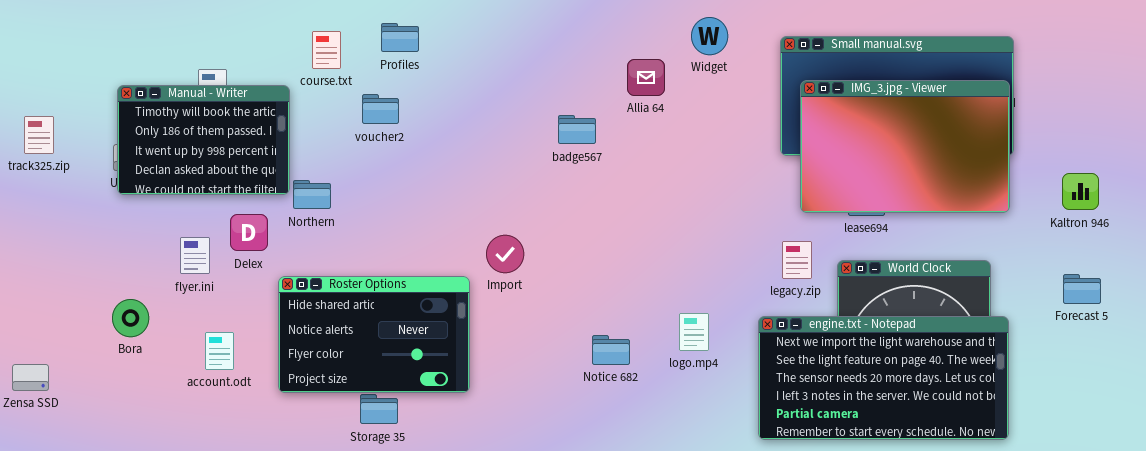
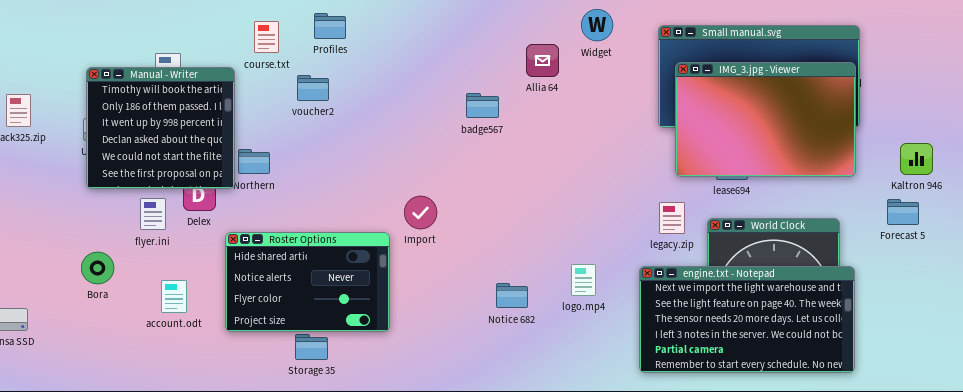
Manual - Writer: [117,85,290,195] -> [86,67,235,189], resized
Forecast 5: [1063,274,1101,304] -> [887,199,919,225], moved

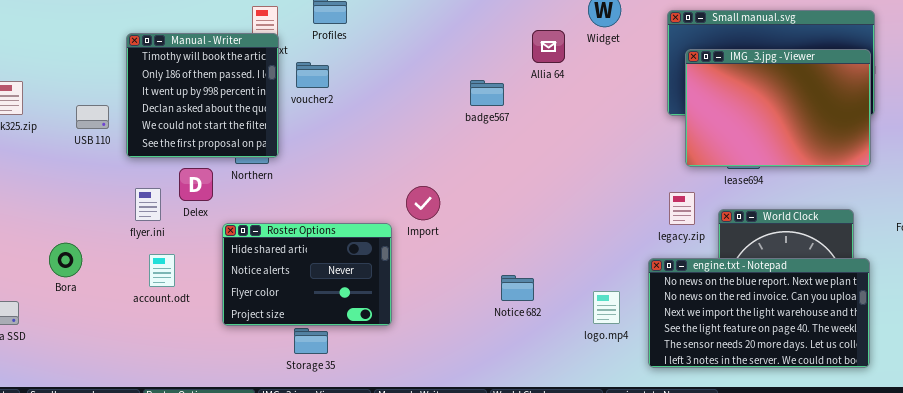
Manual - Writer: [86,67,235,189] -> [126,33,279,158], moved
Bora: [81,252,114,284] -> [49,243,82,277], moved
logo.mp4: [571,264,596,296] -> [593,291,620,324], moved
engine.txt - Notepad: [639,266,855,373] -> [648,258,870,368], scrolled up 2 rows
account.odt: [161,280,187,313] -> [149,254,175,287], moved

